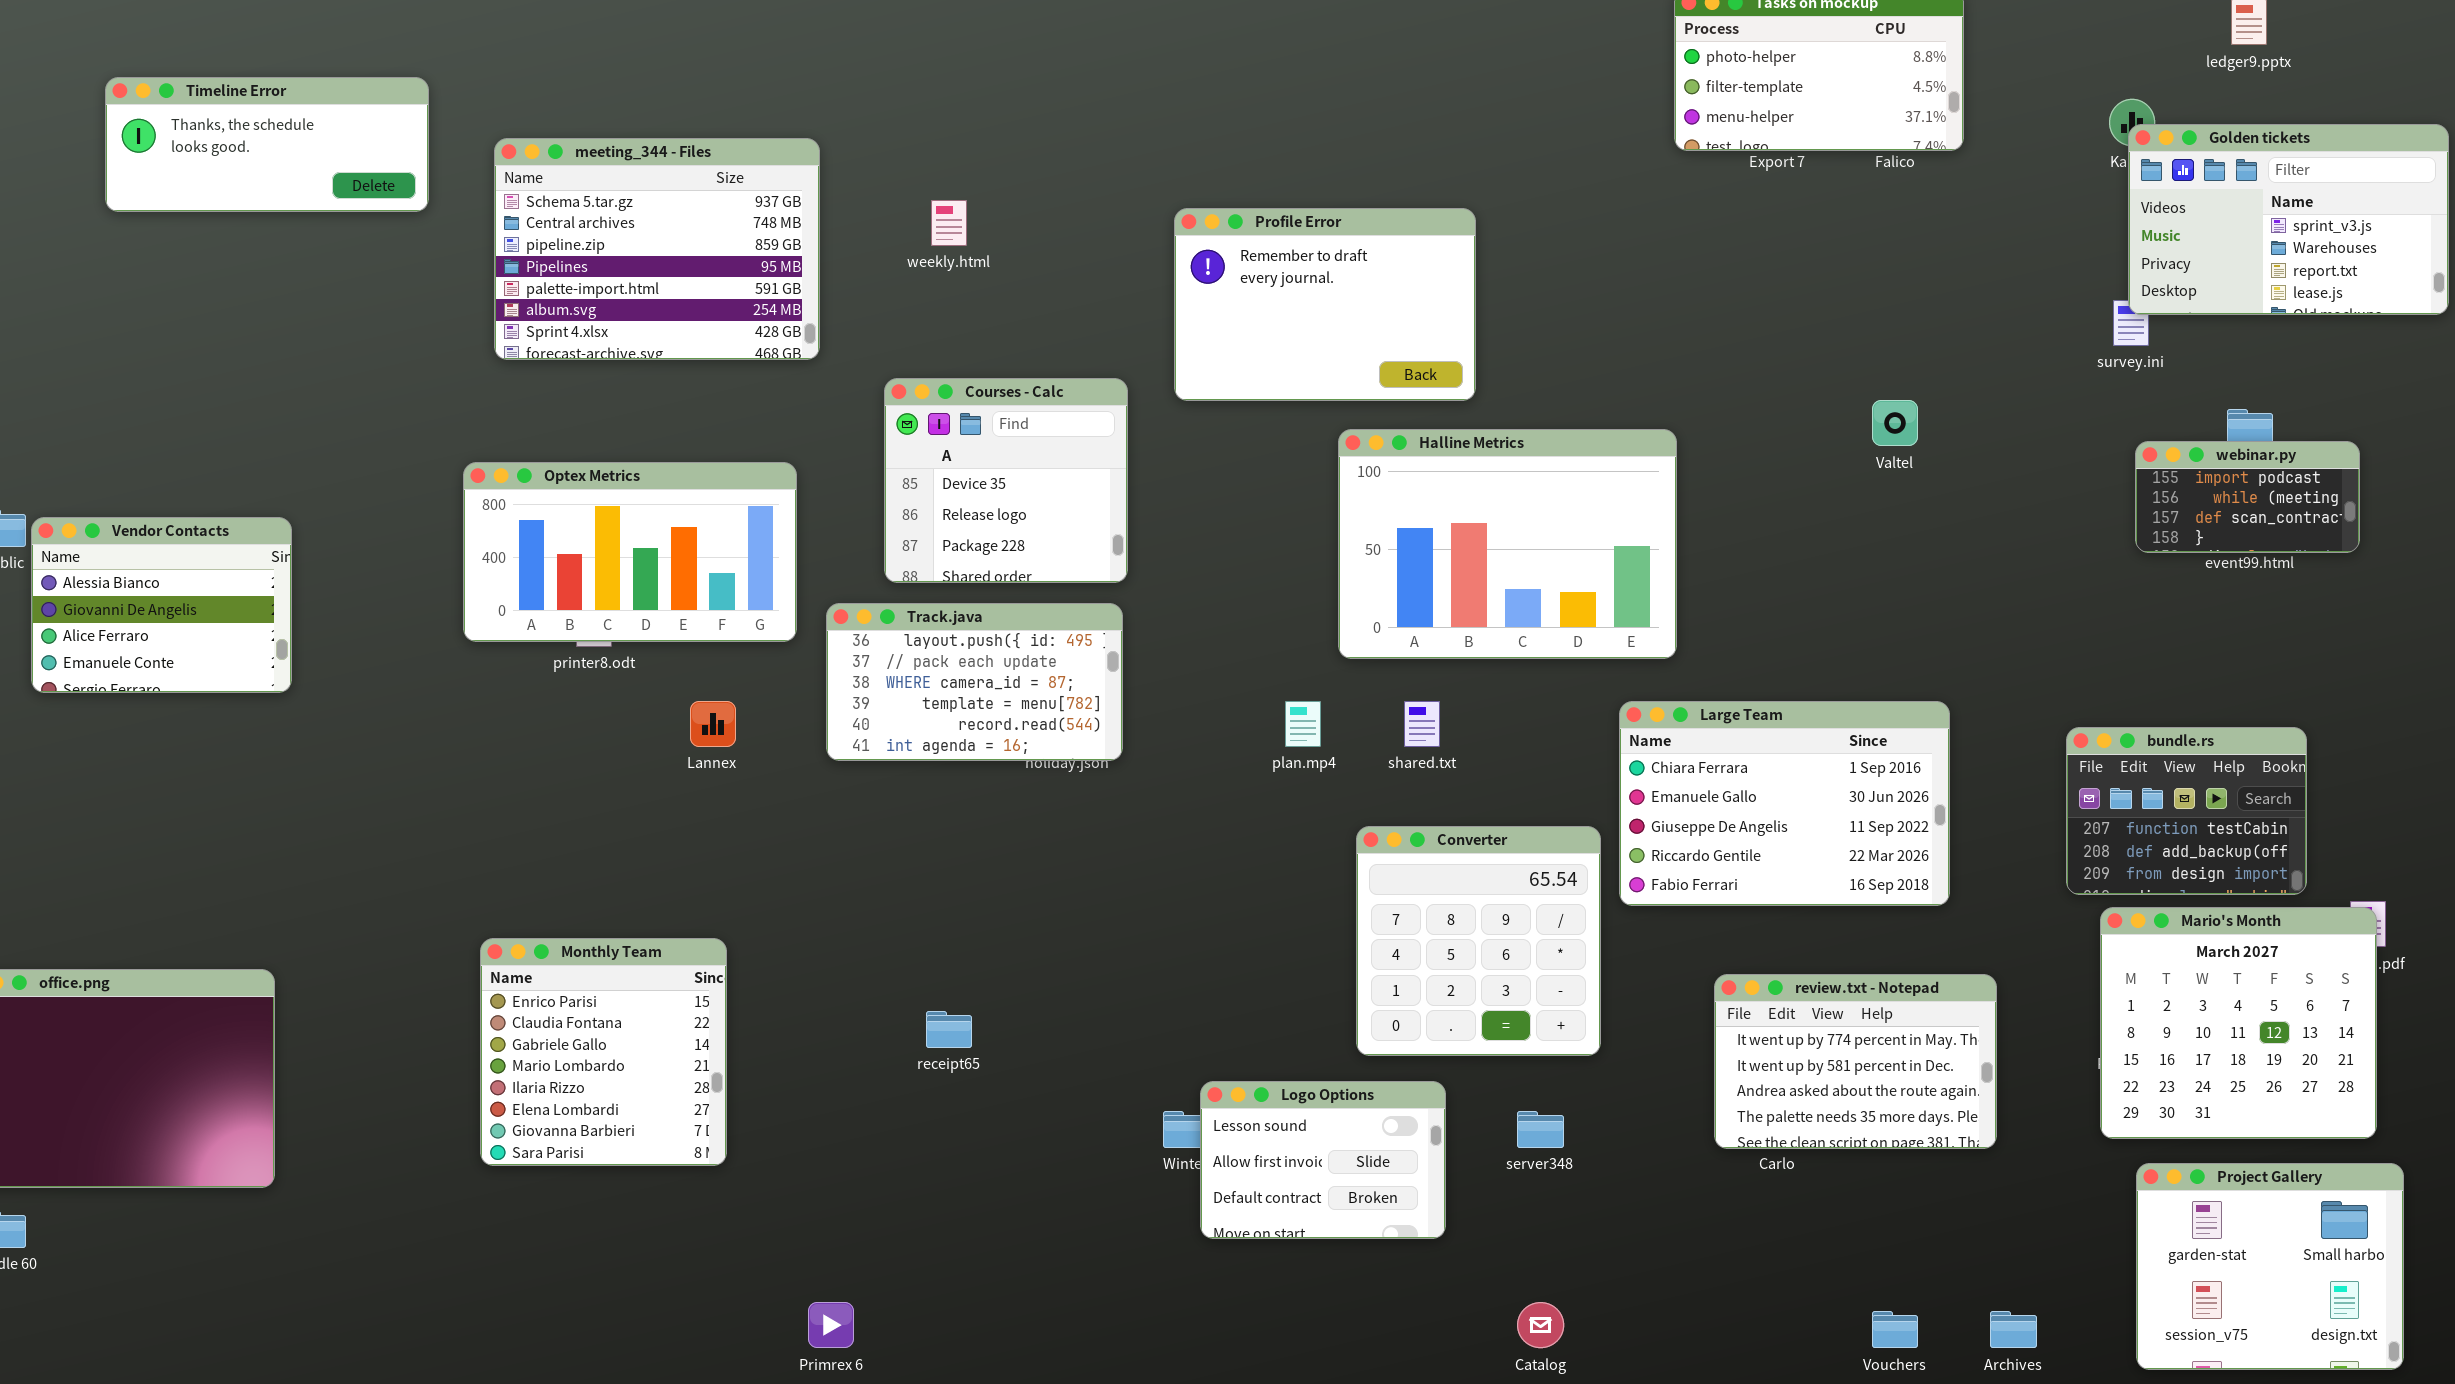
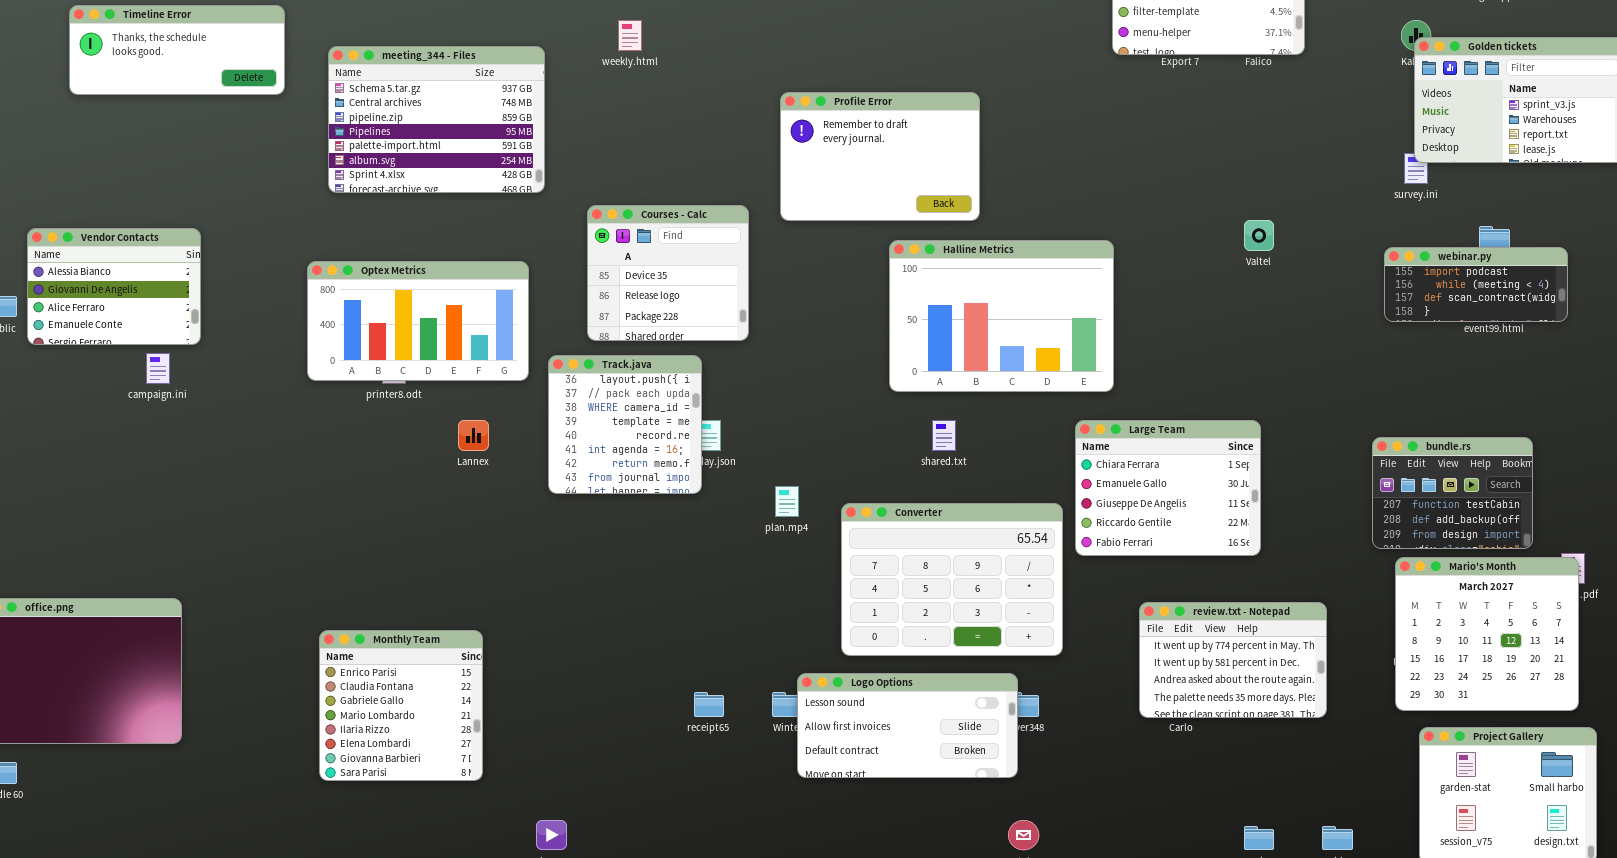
weekly.html: [931,200,967,246] -> [618,20,642,51], moved
webinar.py: [2135,441,2360,553] -> [1384,247,1568,322], resized
Vendor Contacts: [31,517,292,693] -> [27,228,201,345], moved
Track.java: [826,603,1123,761] -> [548,355,702,494], resized
plan.mp4: [1285,701,1321,747] -> [775,486,799,517], moved
Large Team: [1619,701,1950,906] -> [1075,420,1261,556], resized
Converter: [1356,826,1601,1056] -> [841,503,1063,656], resized
Monthly Team: [480,938,727,1166] -> [319,630,483,781], moved
receipt65: [926,1011,972,1048] -> [694,692,724,717], moved
Logo Options: [1200,1081,1446,1239] -> [797,673,1018,778], resized

